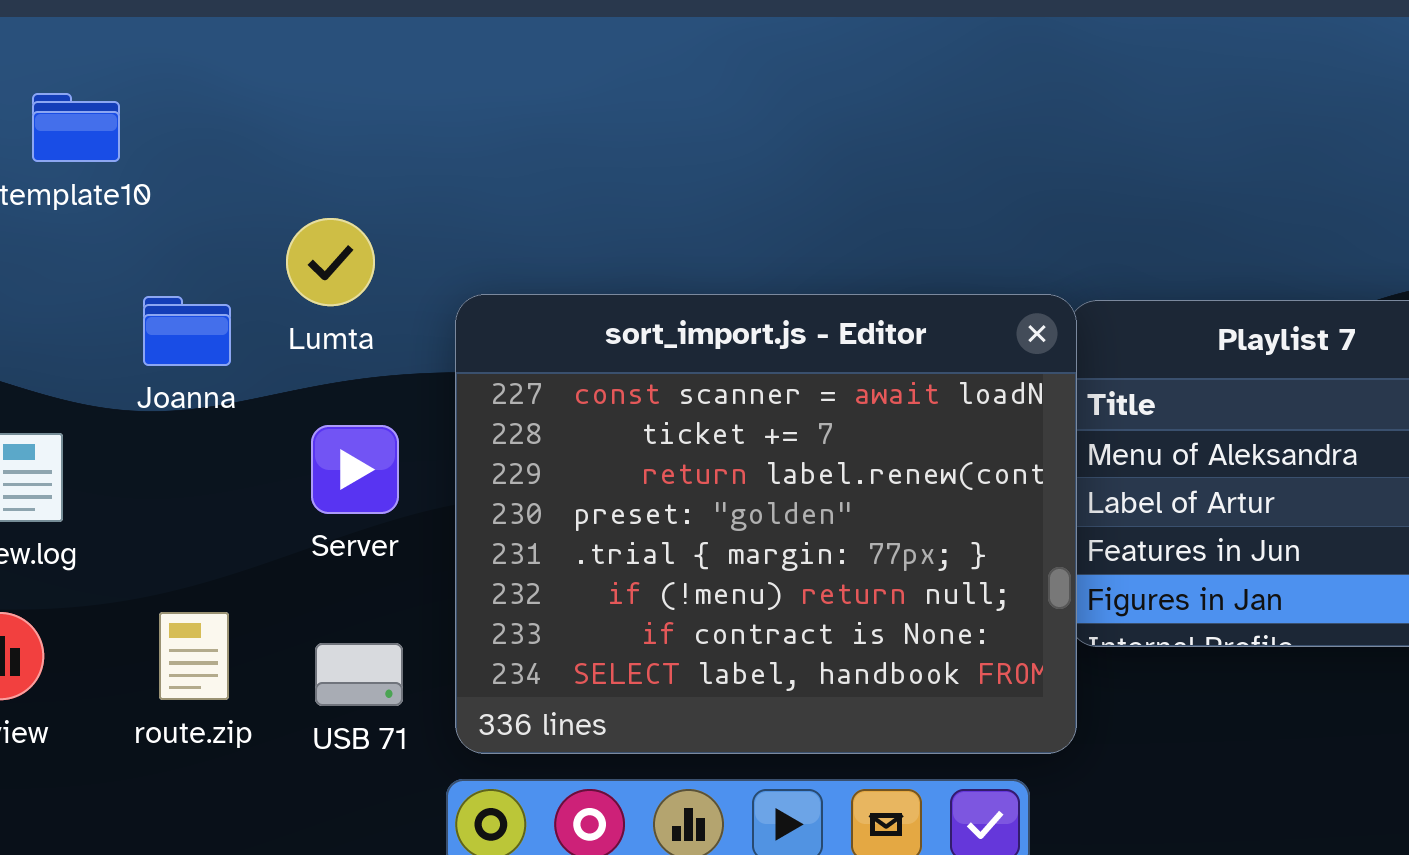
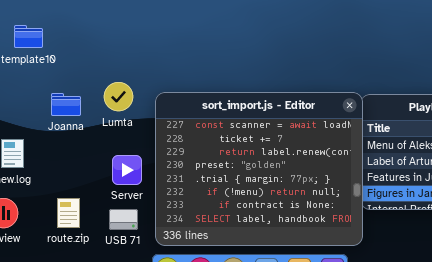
Lumta: [286,218,375,306] -> [104,82,133,111], moved
Server: [311,425,399,514] -> [112,155,142,185], moved

